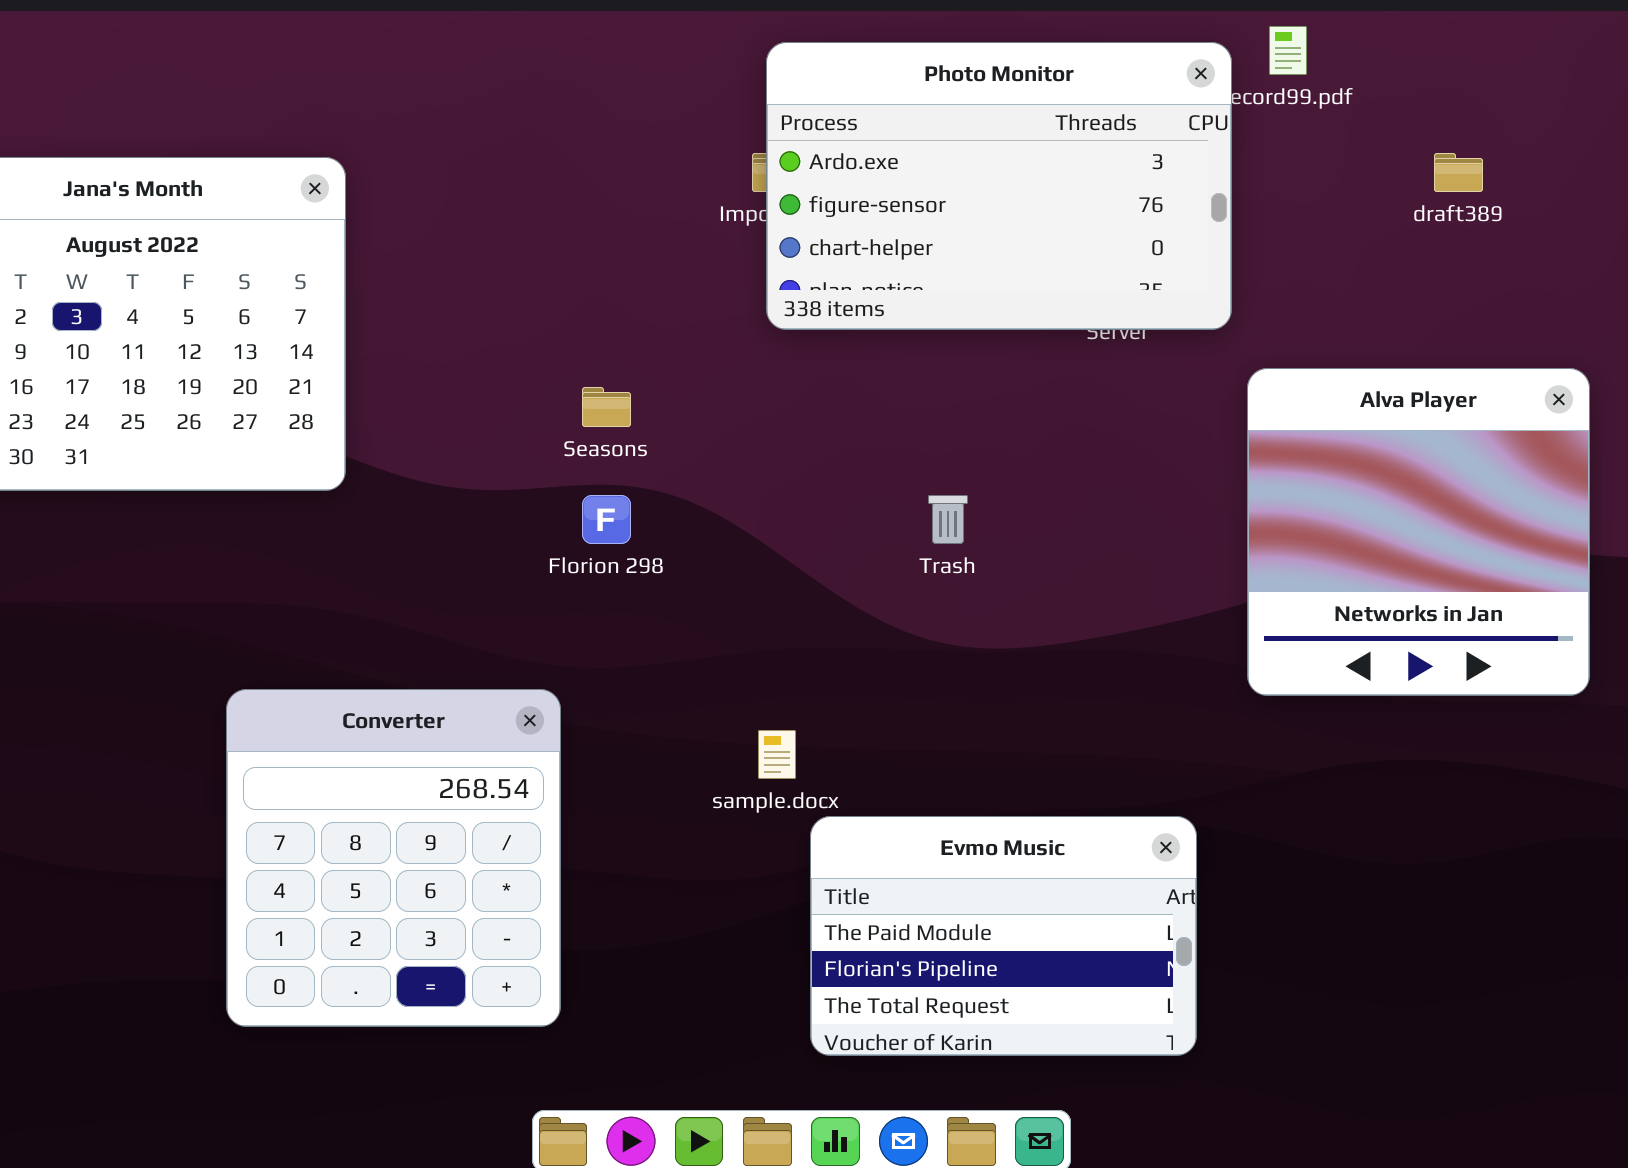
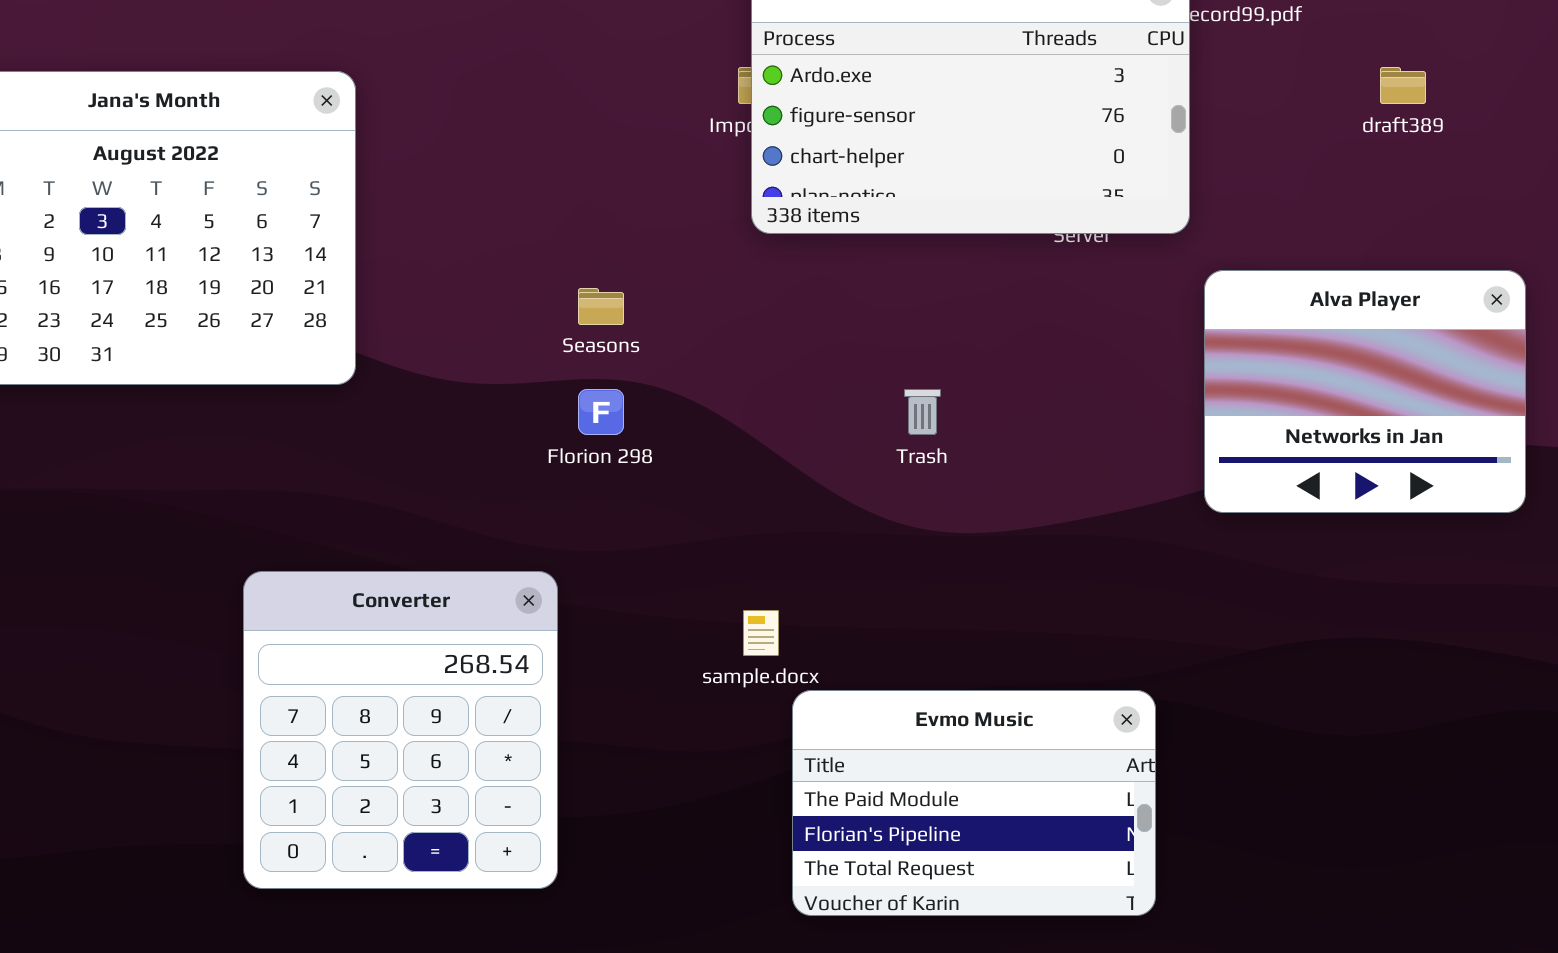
Alva Player: [1247,368,1590,696] -> [1204,270,1526,513], resized

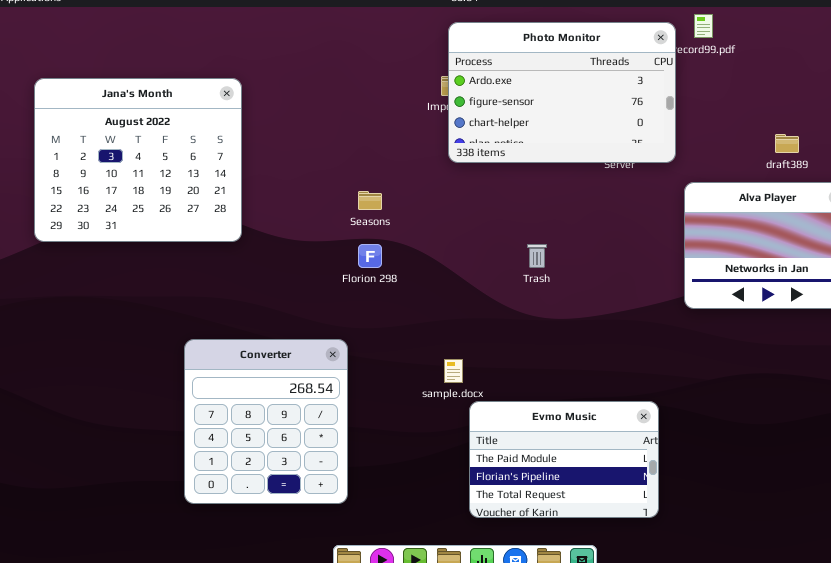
draft389: [1380,67,1426,104] -> [775,134,799,153], moved

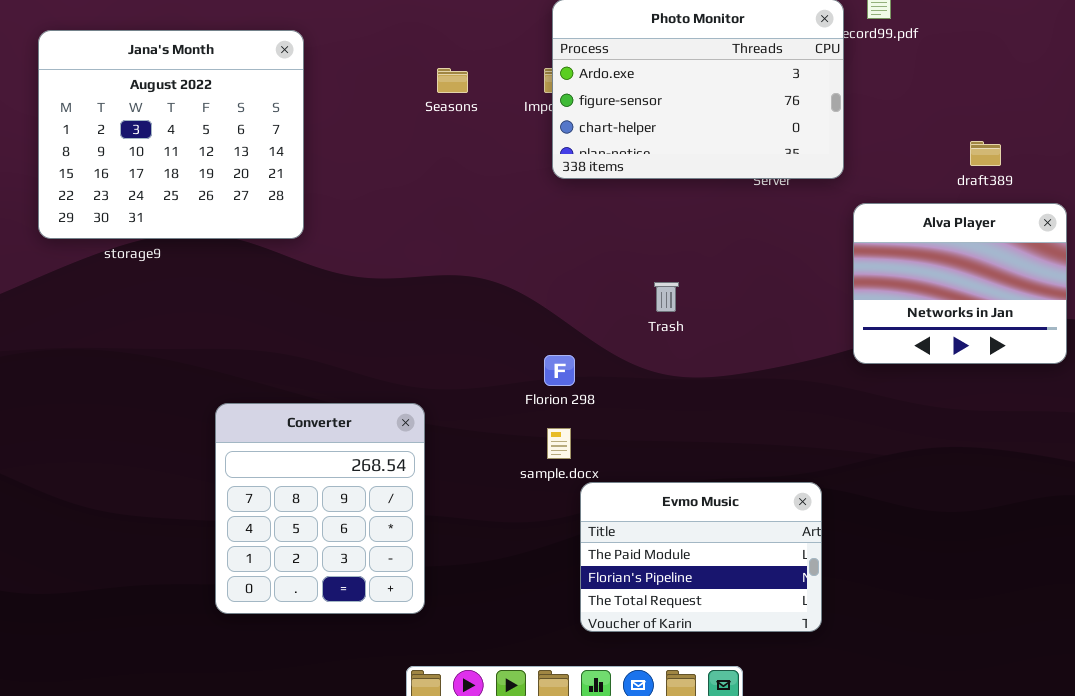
Jana's Month: [34,78,242,242] -> [38,30,304,239], moved
Seasons: [358,191,382,210] -> [437,68,468,93], moved
Florion 298: [358,244,382,268] -> [544,355,575,386], moved

